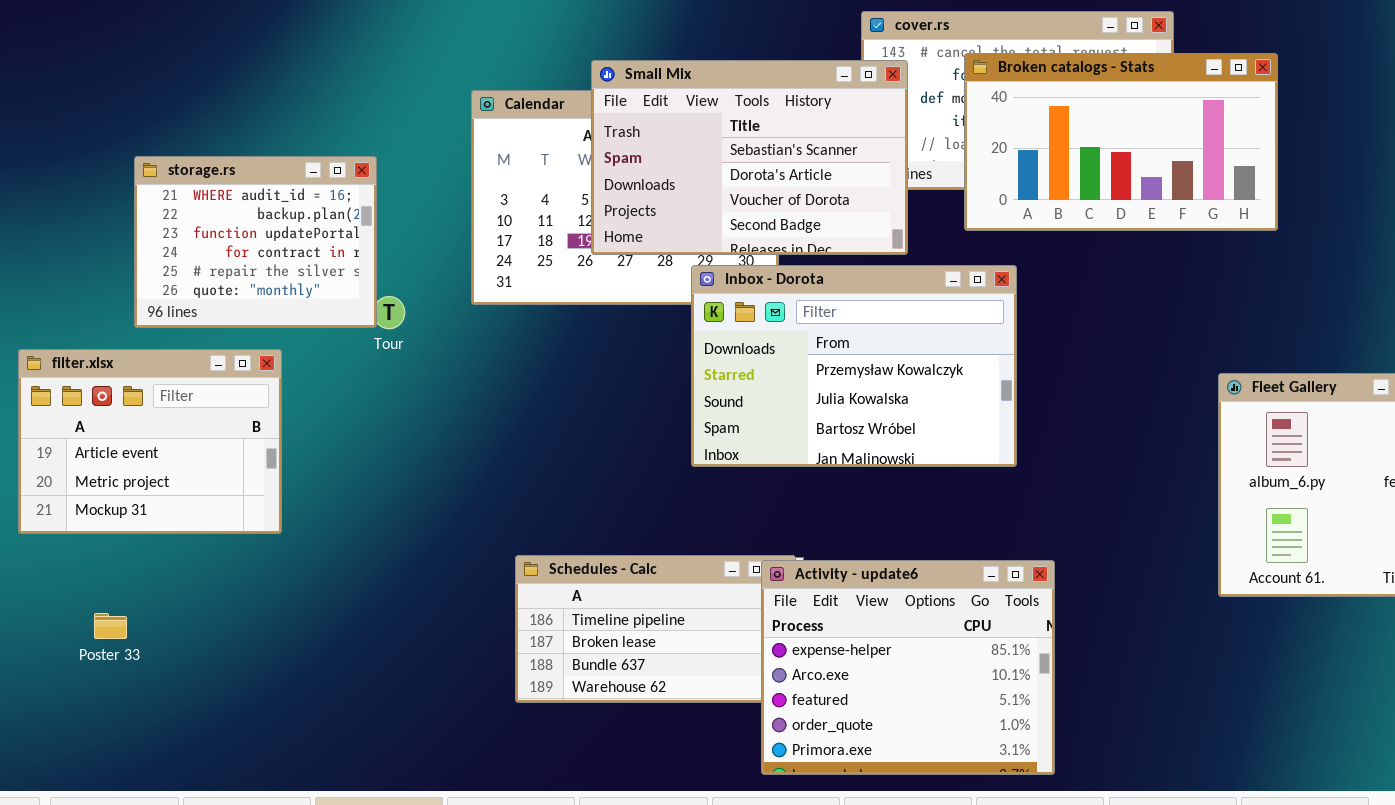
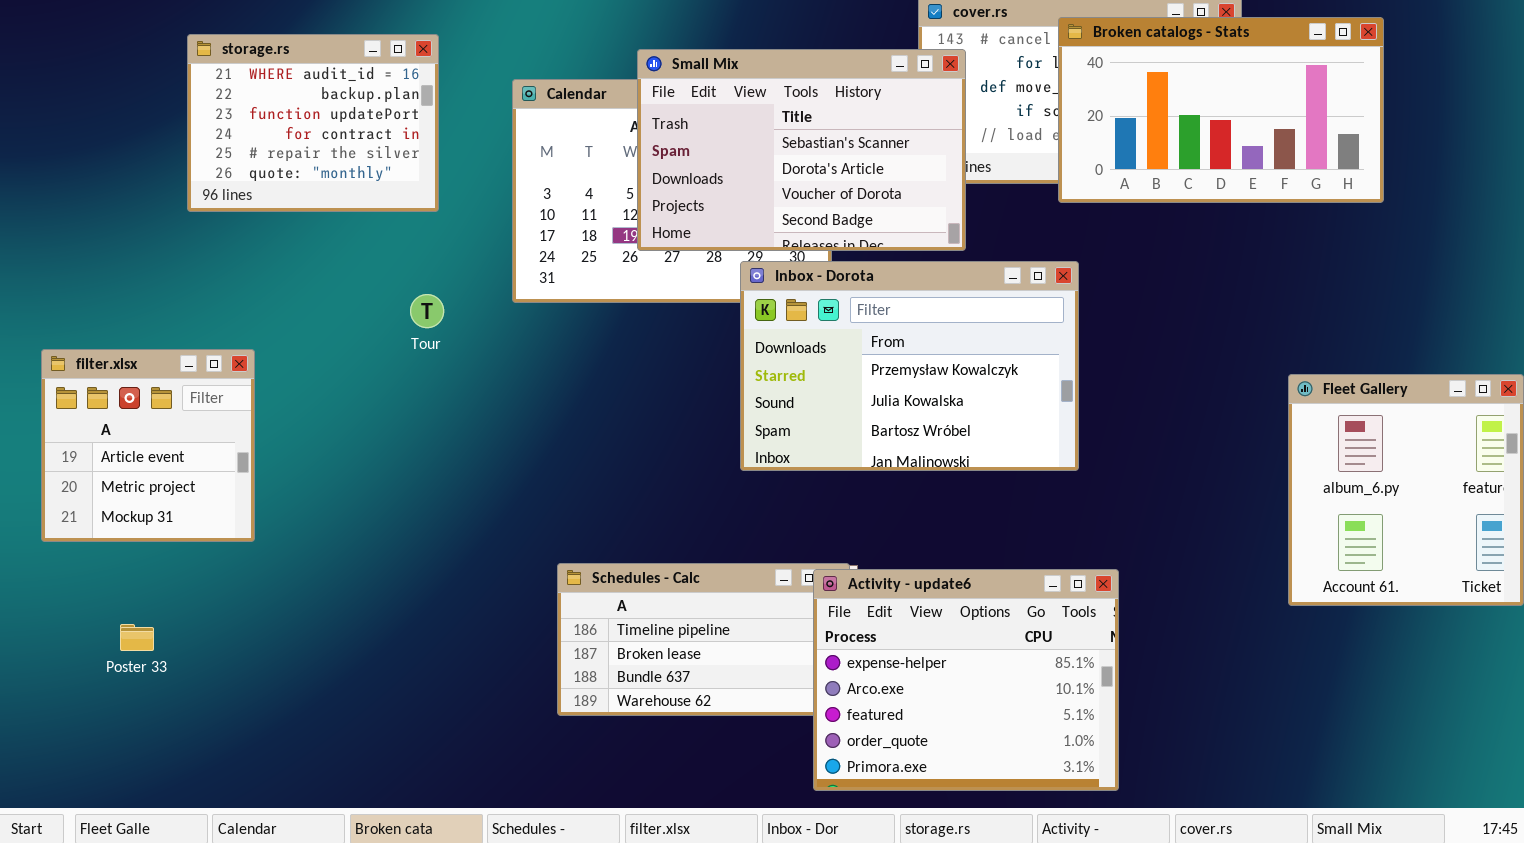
Broken catalogs - Stats: [964,53,1278,231] -> [1058,17,1384,203], moved
storage.rs: [134,156,377,328] -> [187,34,439,212], moved
filter.xlsx: [18,349,282,534] -> [41,349,255,542], resized

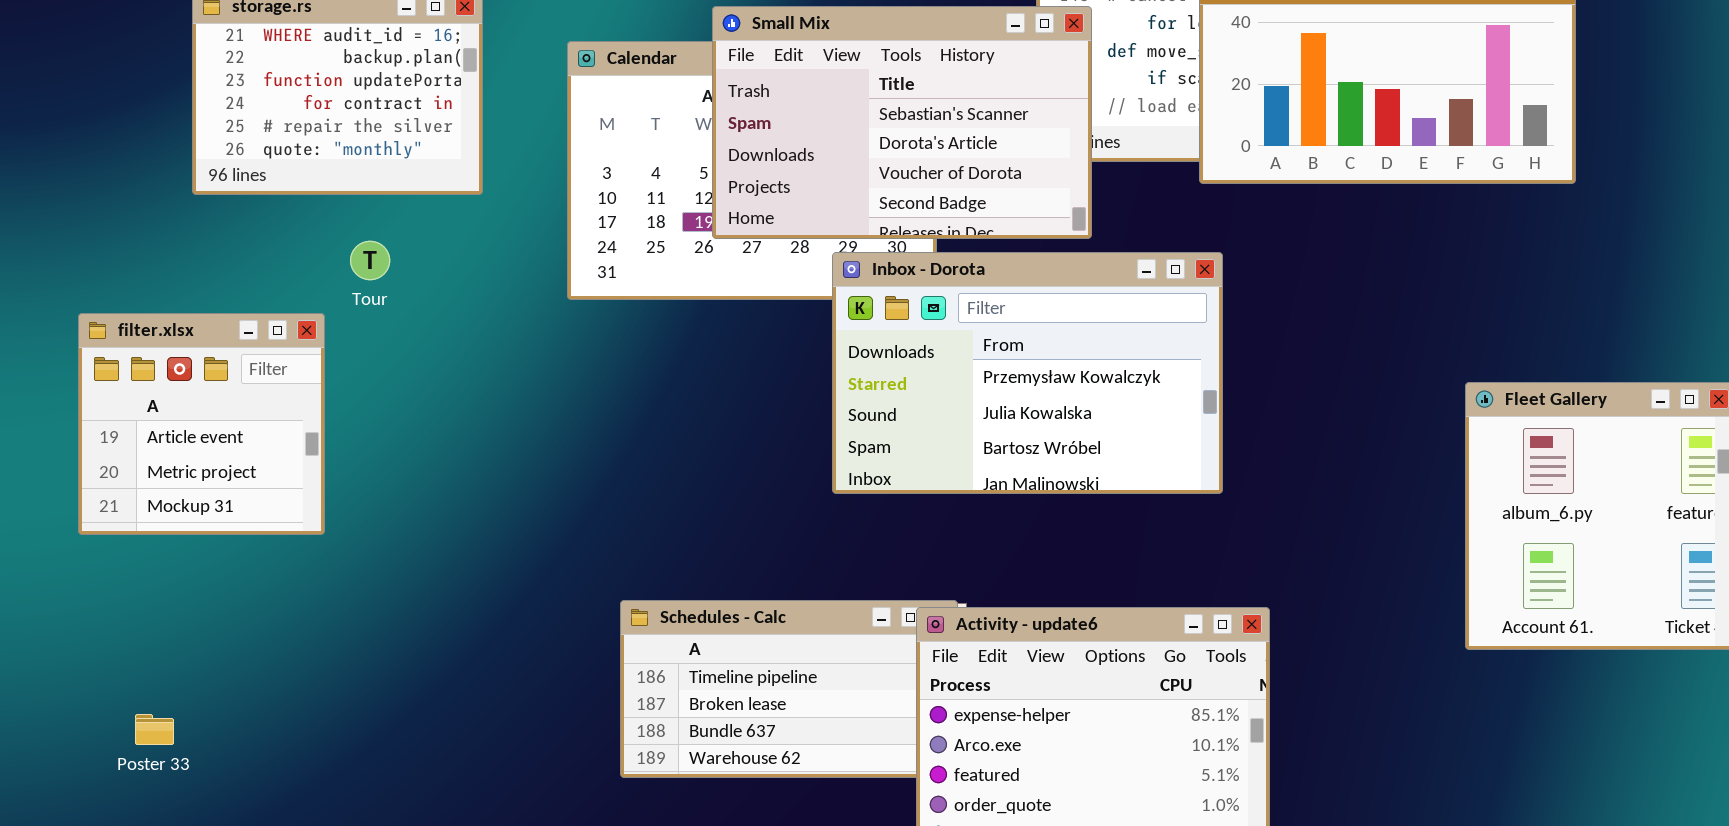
Tour: [410,294,444,328] -> [350,241,390,280], moved
filter.xlsx: [41,349,255,542] -> [78,313,325,535], moved
Poster 33: [120,624,154,651] -> [135,714,174,745], moved

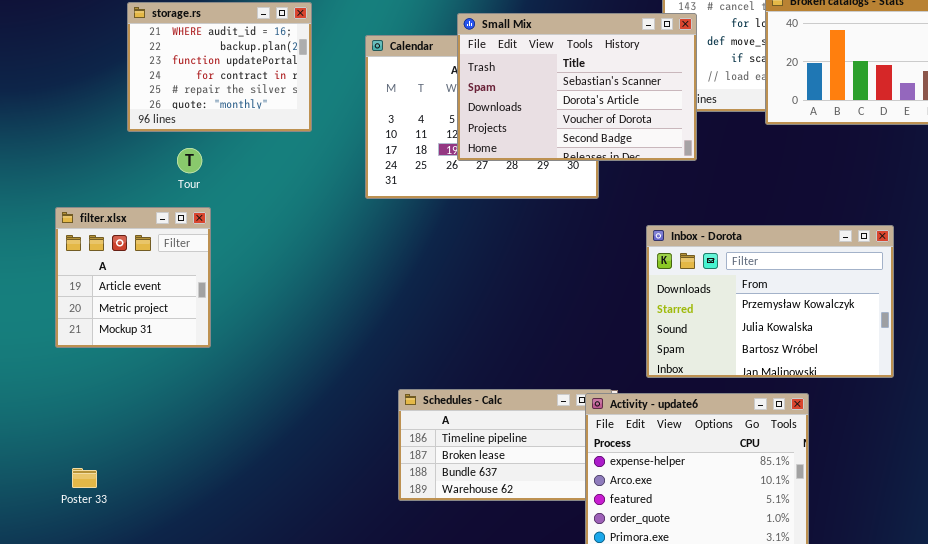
Tour: [350,241,390,280] -> [177,148,202,173], moved
Inbox - Dorota: [832,252,1223,494] -> [646,225,894,378], moved
Poster 33: [135,714,174,745] -> [72,468,97,488], moved

